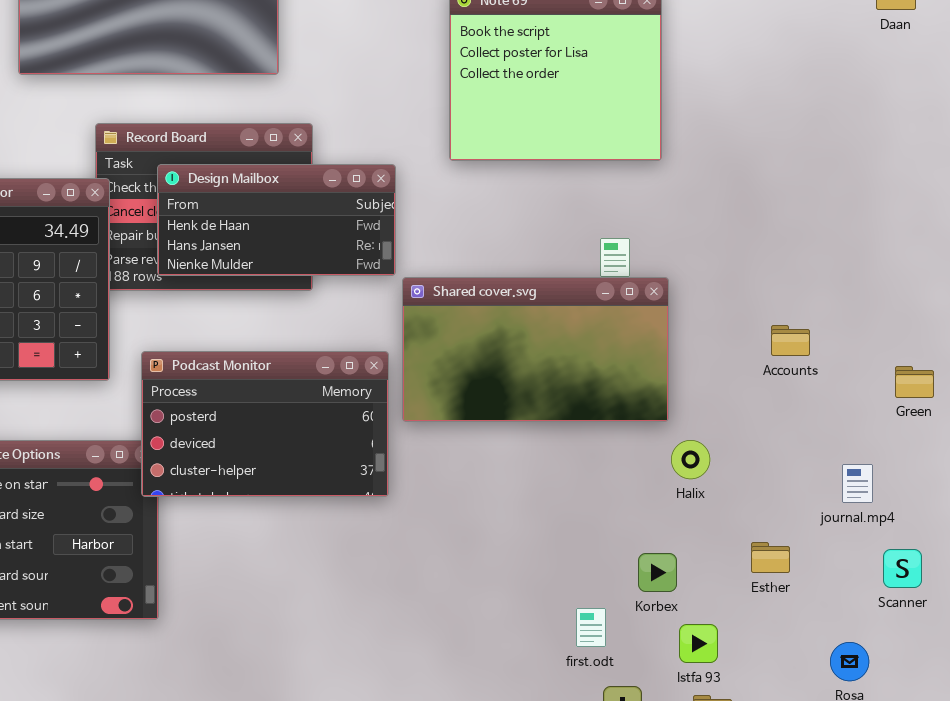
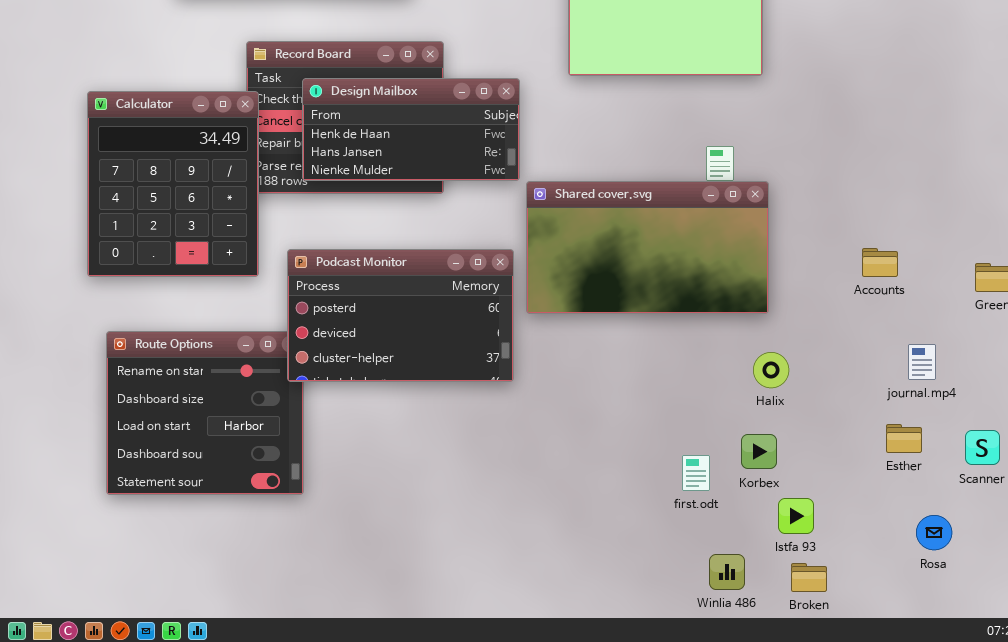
Accounts: [771,325,810,356] -> [862,248,898,277], moved
Halix: [671,440,710,479] -> [753,352,789,388], moved
journal.mp4: [842,464,873,503] -> [908,344,936,380], moved
Esther: [751,542,790,573] -> [886,424,922,453], moved
first.odt: [576,608,606,647] -> [682,455,710,491], moved

